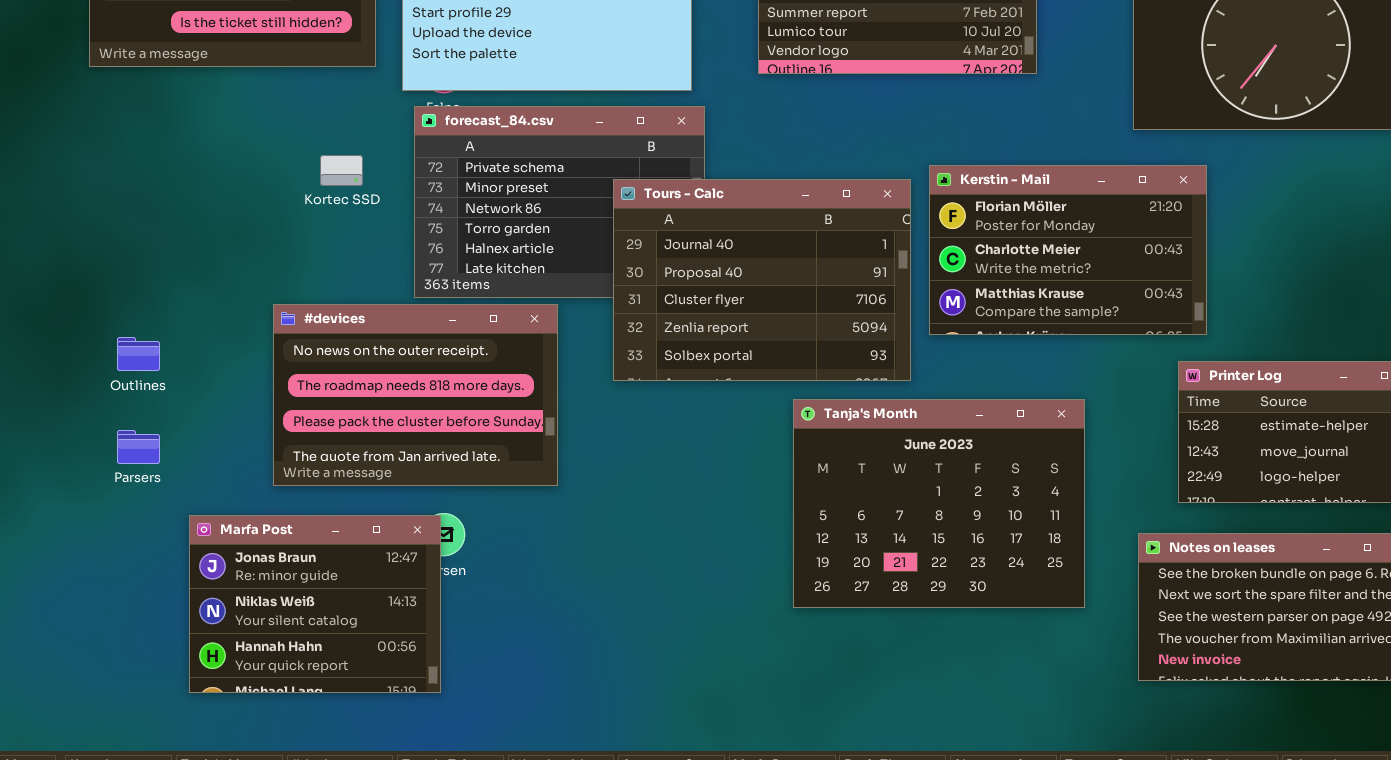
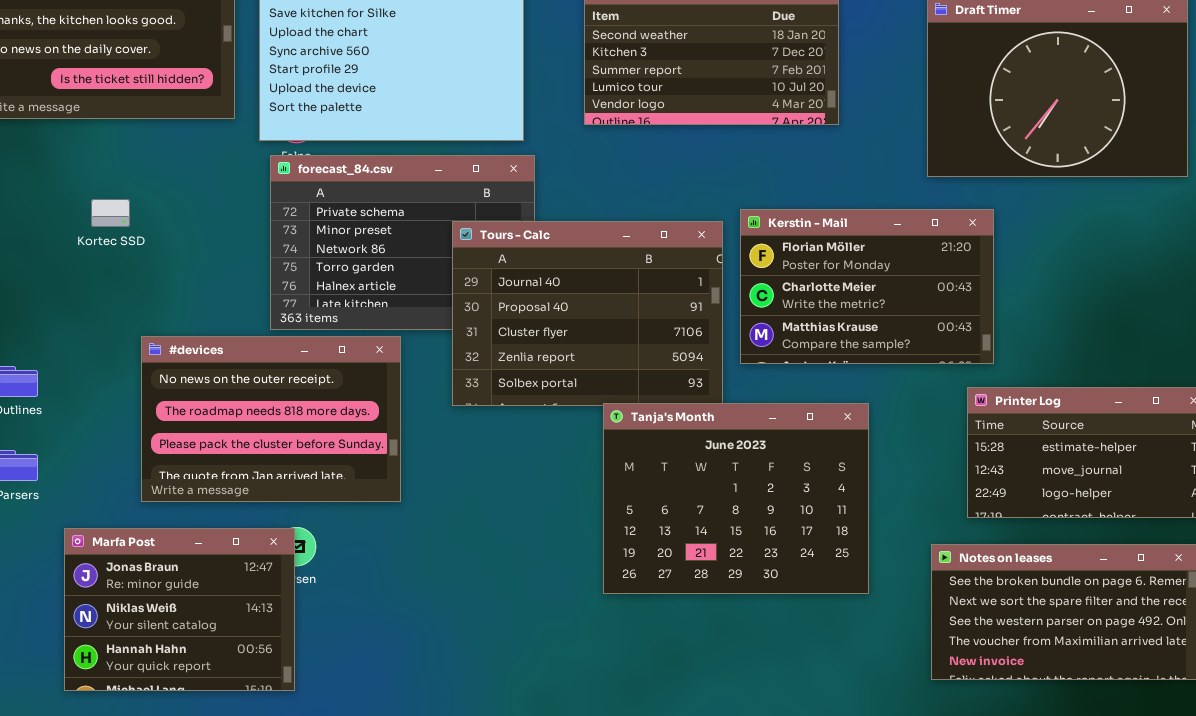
Kortec SSD: [320,155,363,186] -> [91,199,130,227], moved
Tanja's Month: [793,399,1085,608] -> [603,403,869,594], moved

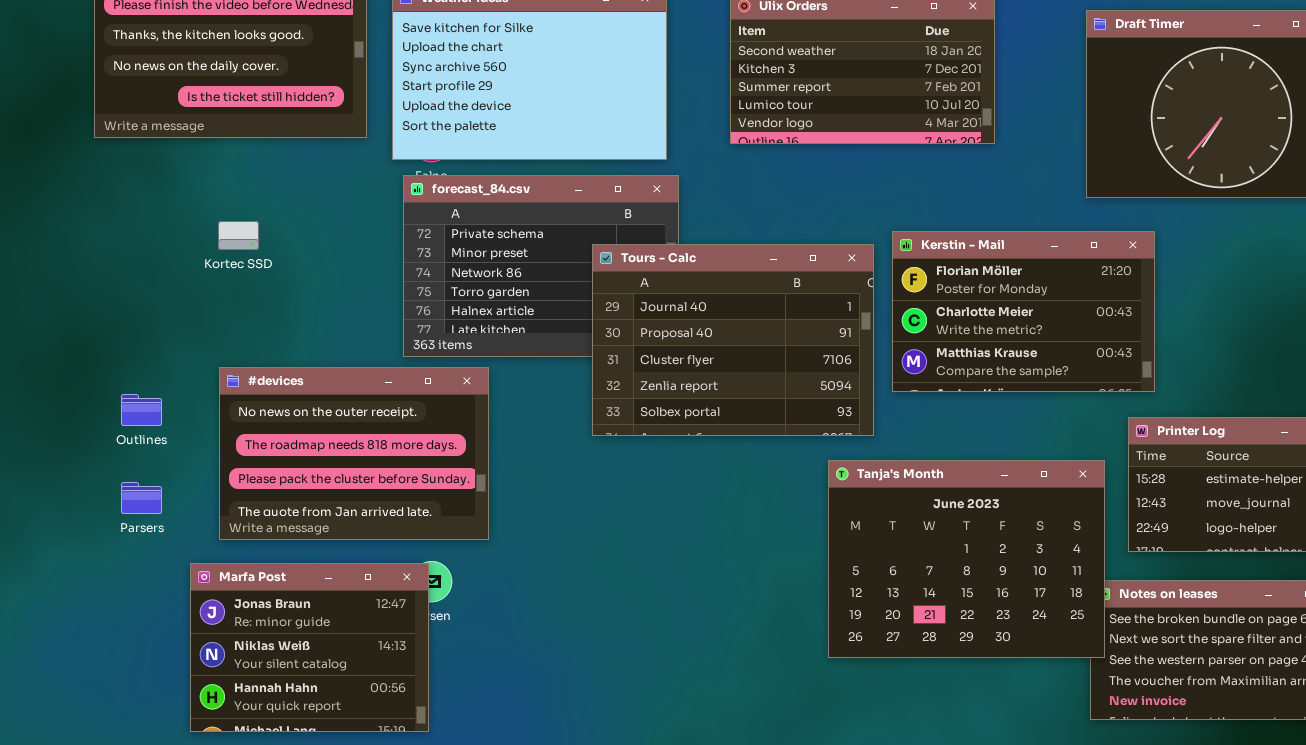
#devices: [141,336,401,502] -> [219,367,489,540], moved
Tanja's Month: [603,403,869,594] -> [828,460,1105,658], moved

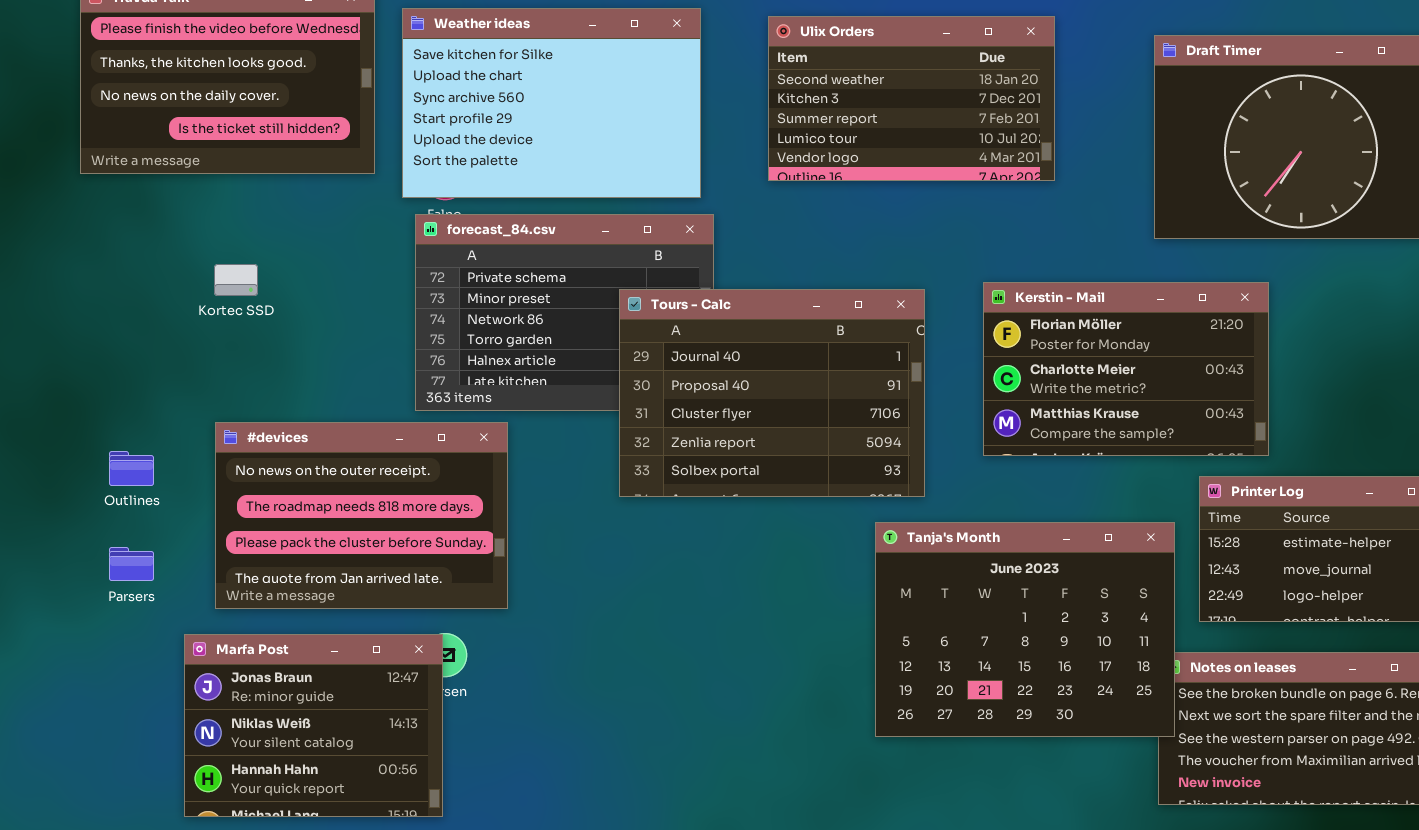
Kerstin - Mail: [892,231,1155,392] -> [983,282,1269,456], moved

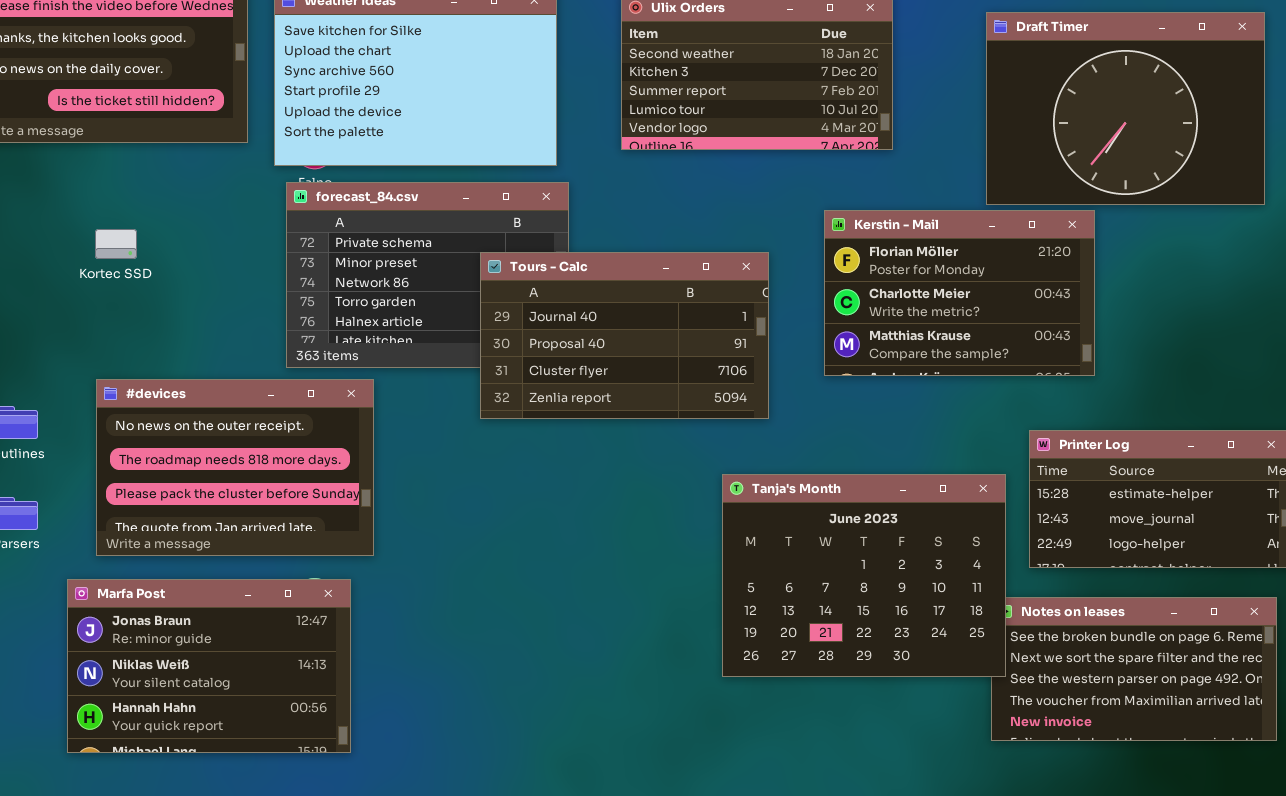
Kerstin - Mail: [983,282,1269,456] -> [824,210,1095,376], moved
Tours - Calc: [619,289,925,497] -> [480,252,769,419], resized
Marfa Post: [184,634,443,817] -> [67,579,351,753], resized

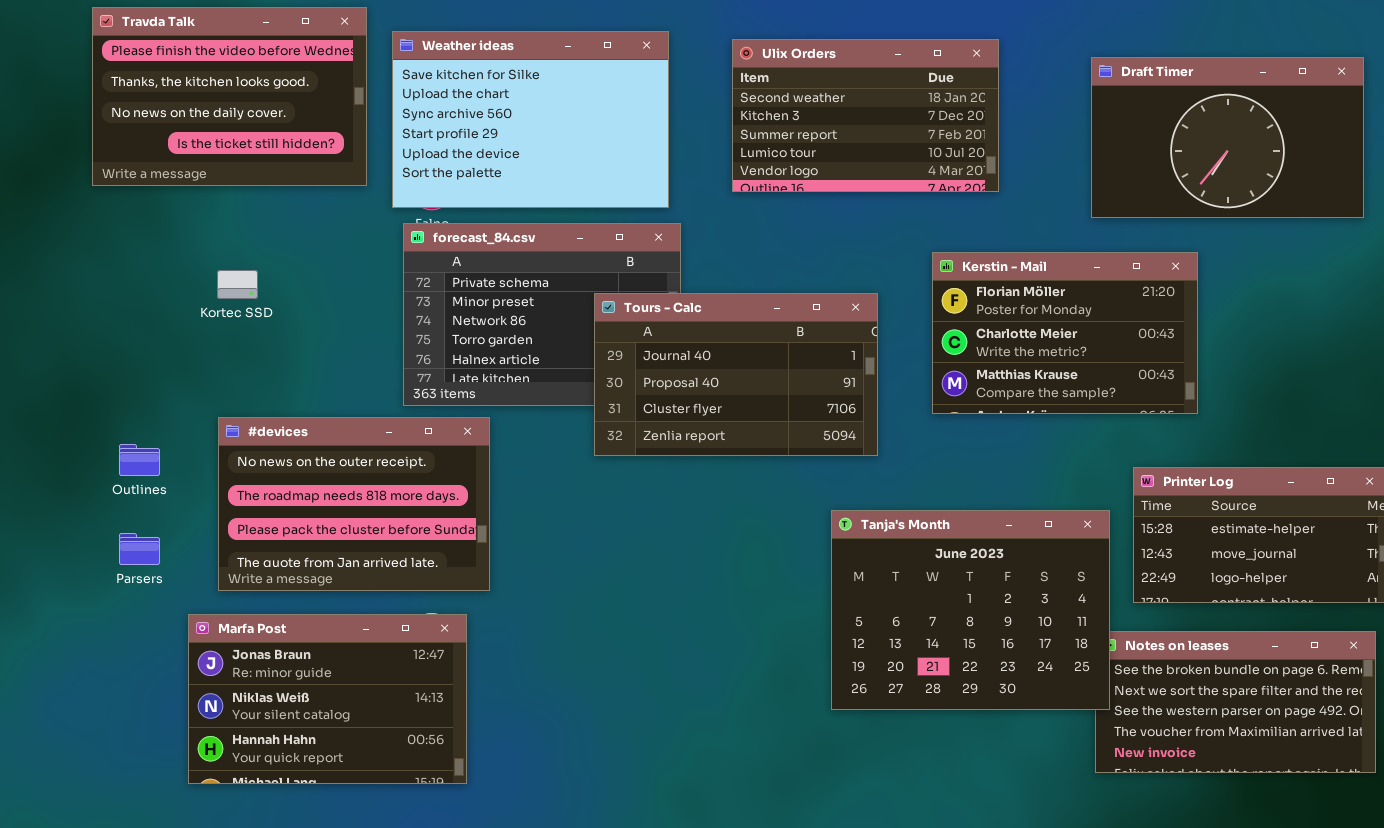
Draft Timer: [986,12,1265,205] -> [1091,57,1364,218], resized

